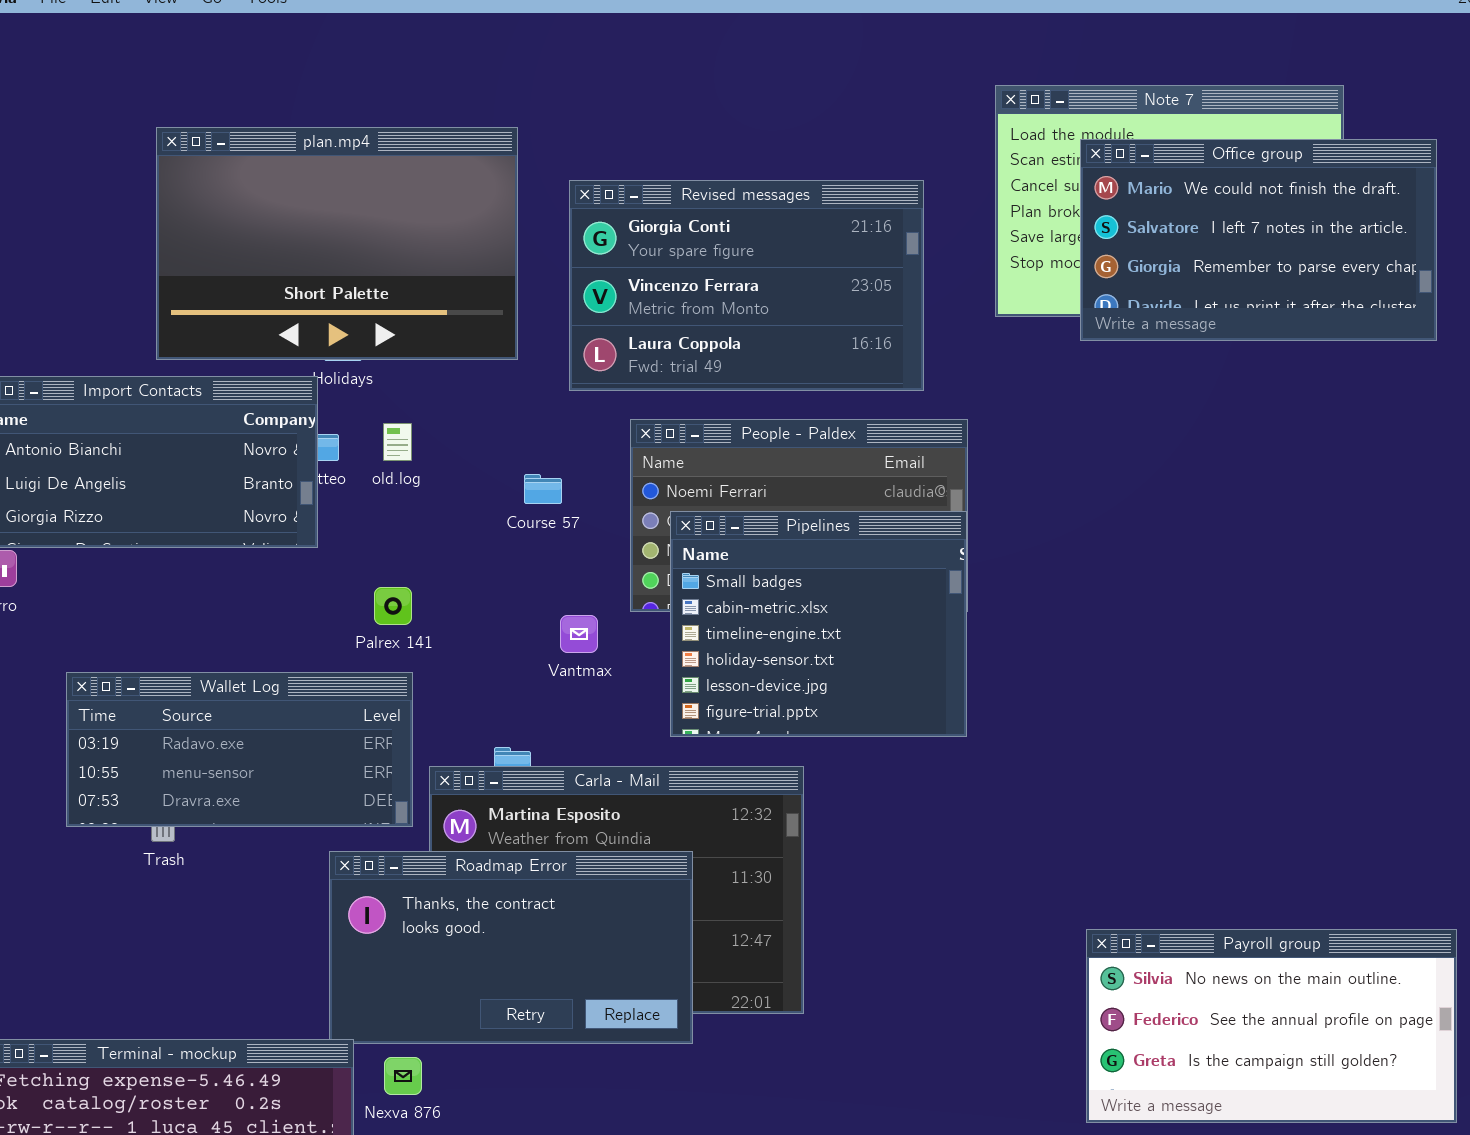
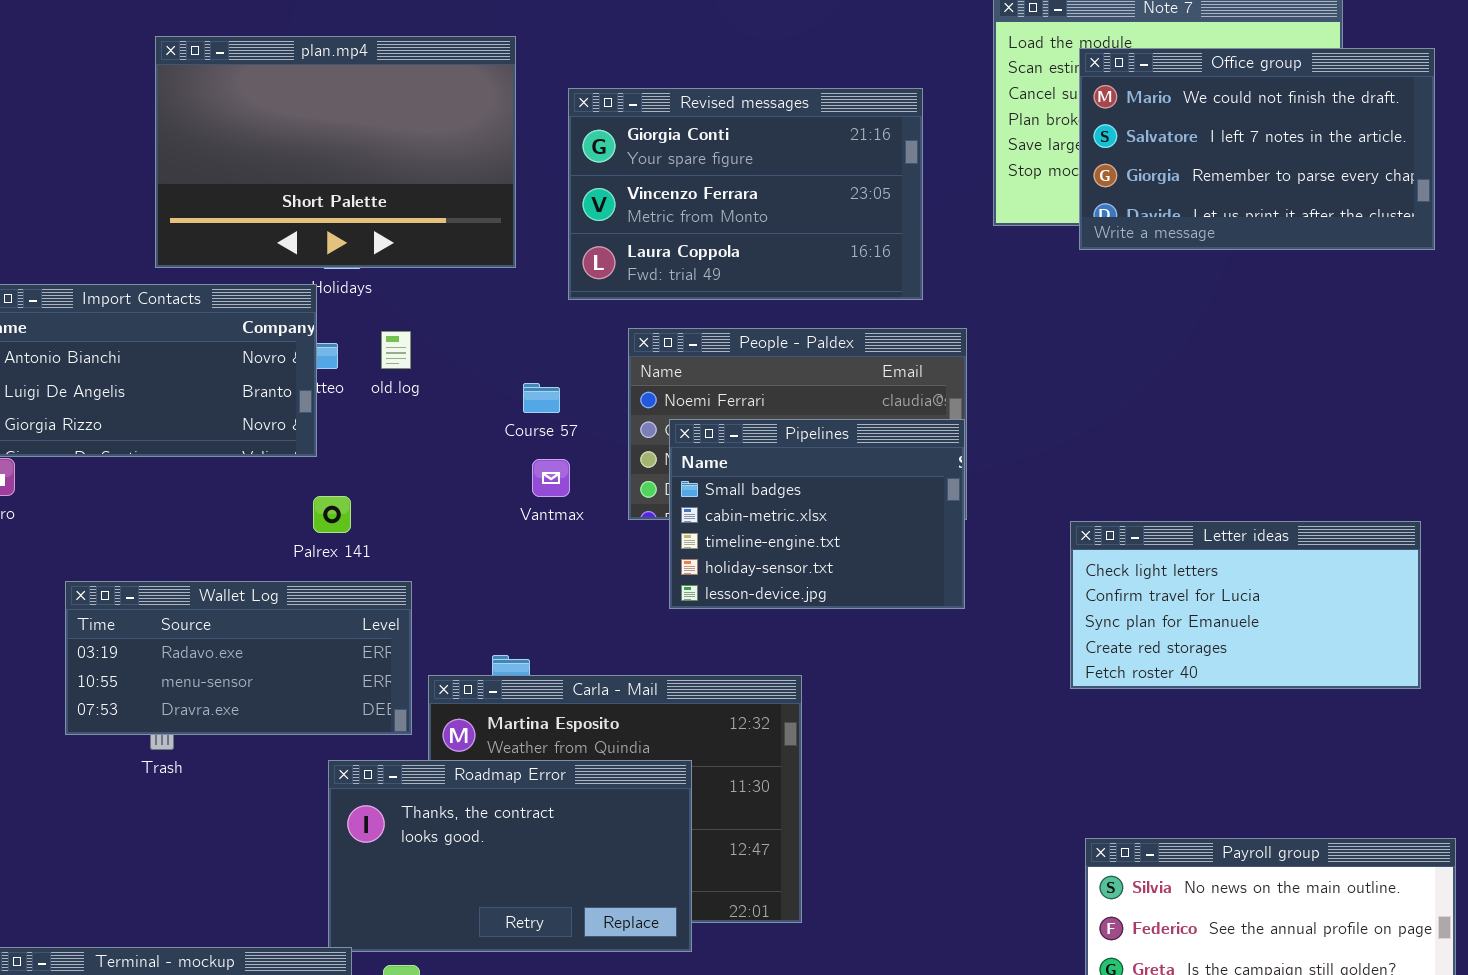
Pipelines: [670,511,967,737] -> [669,419,965,609], resized
Palrex 141: [374,587,412,625] -> [313,496,351,533], moved
Letter ideas: none -> [1070,521,1421,689], opened
Vantmax: [560,615,598,653] -> [532,459,570,497], moved

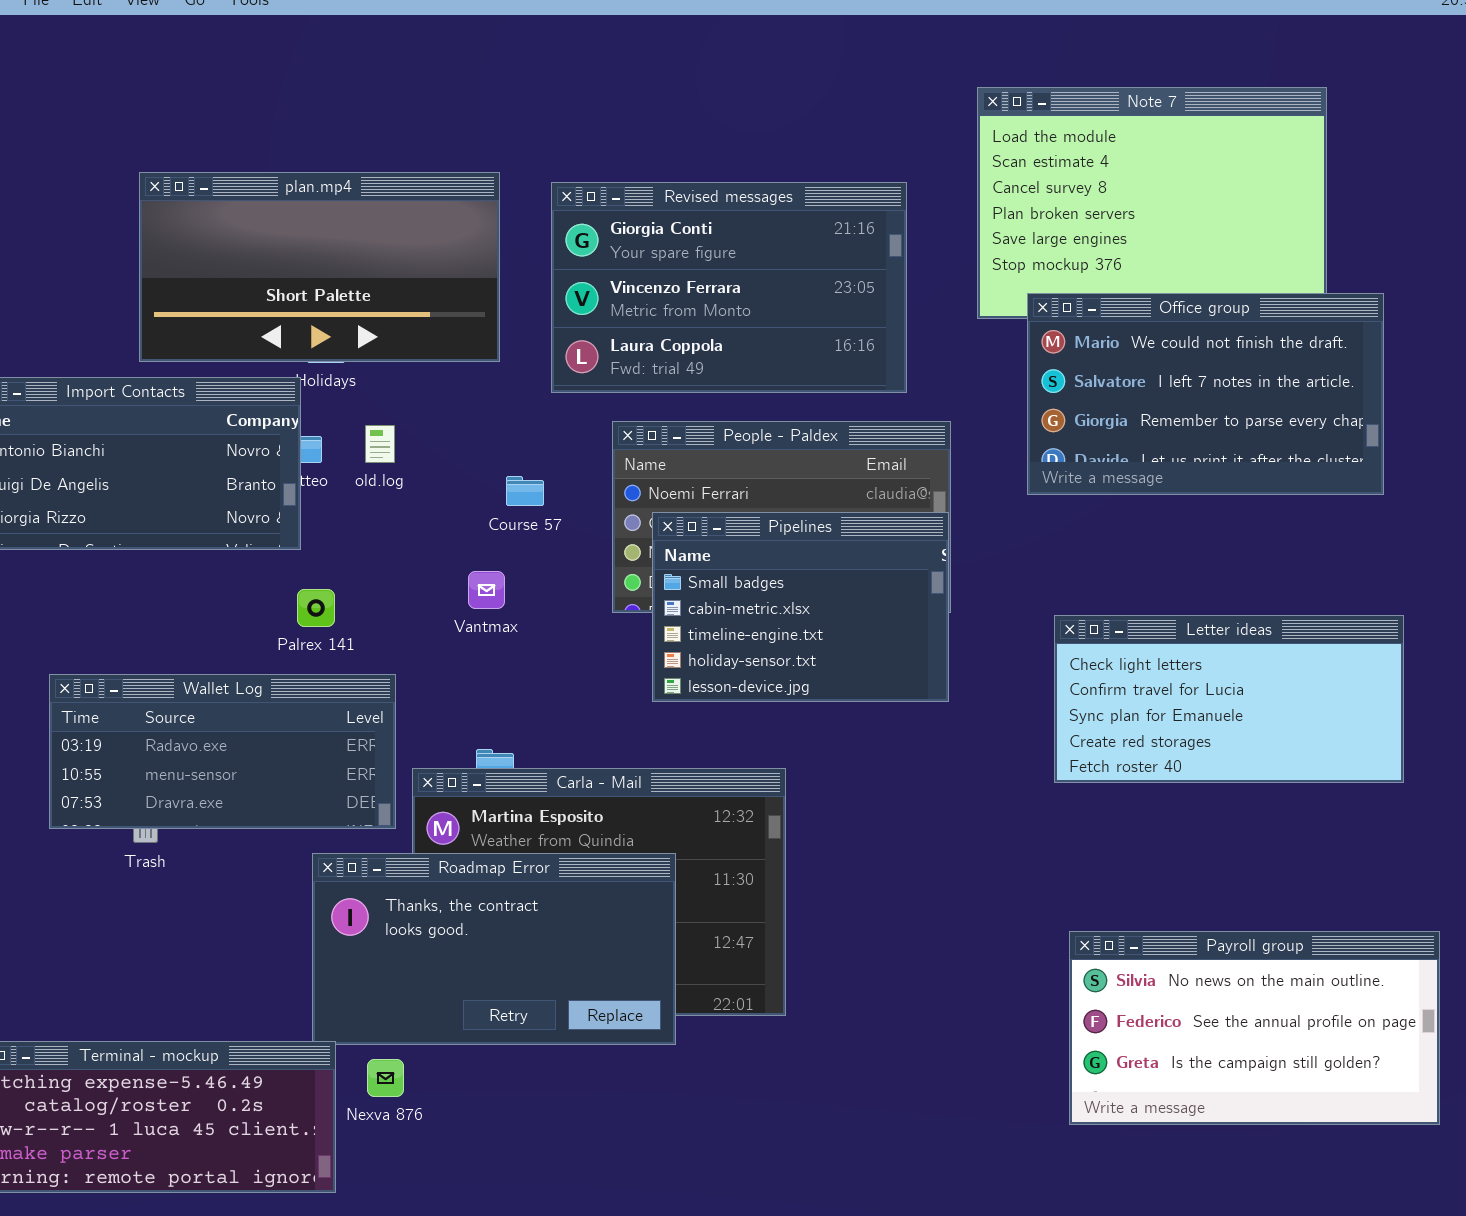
plan.mp4: [155,36,516,268] -> [139,172,500,362], resized
Office group: [1079,48,1435,250] -> [1027,293,1384,495], moved
Vantmax: [532,459,570,497] -> [468,571,505,609], moved

